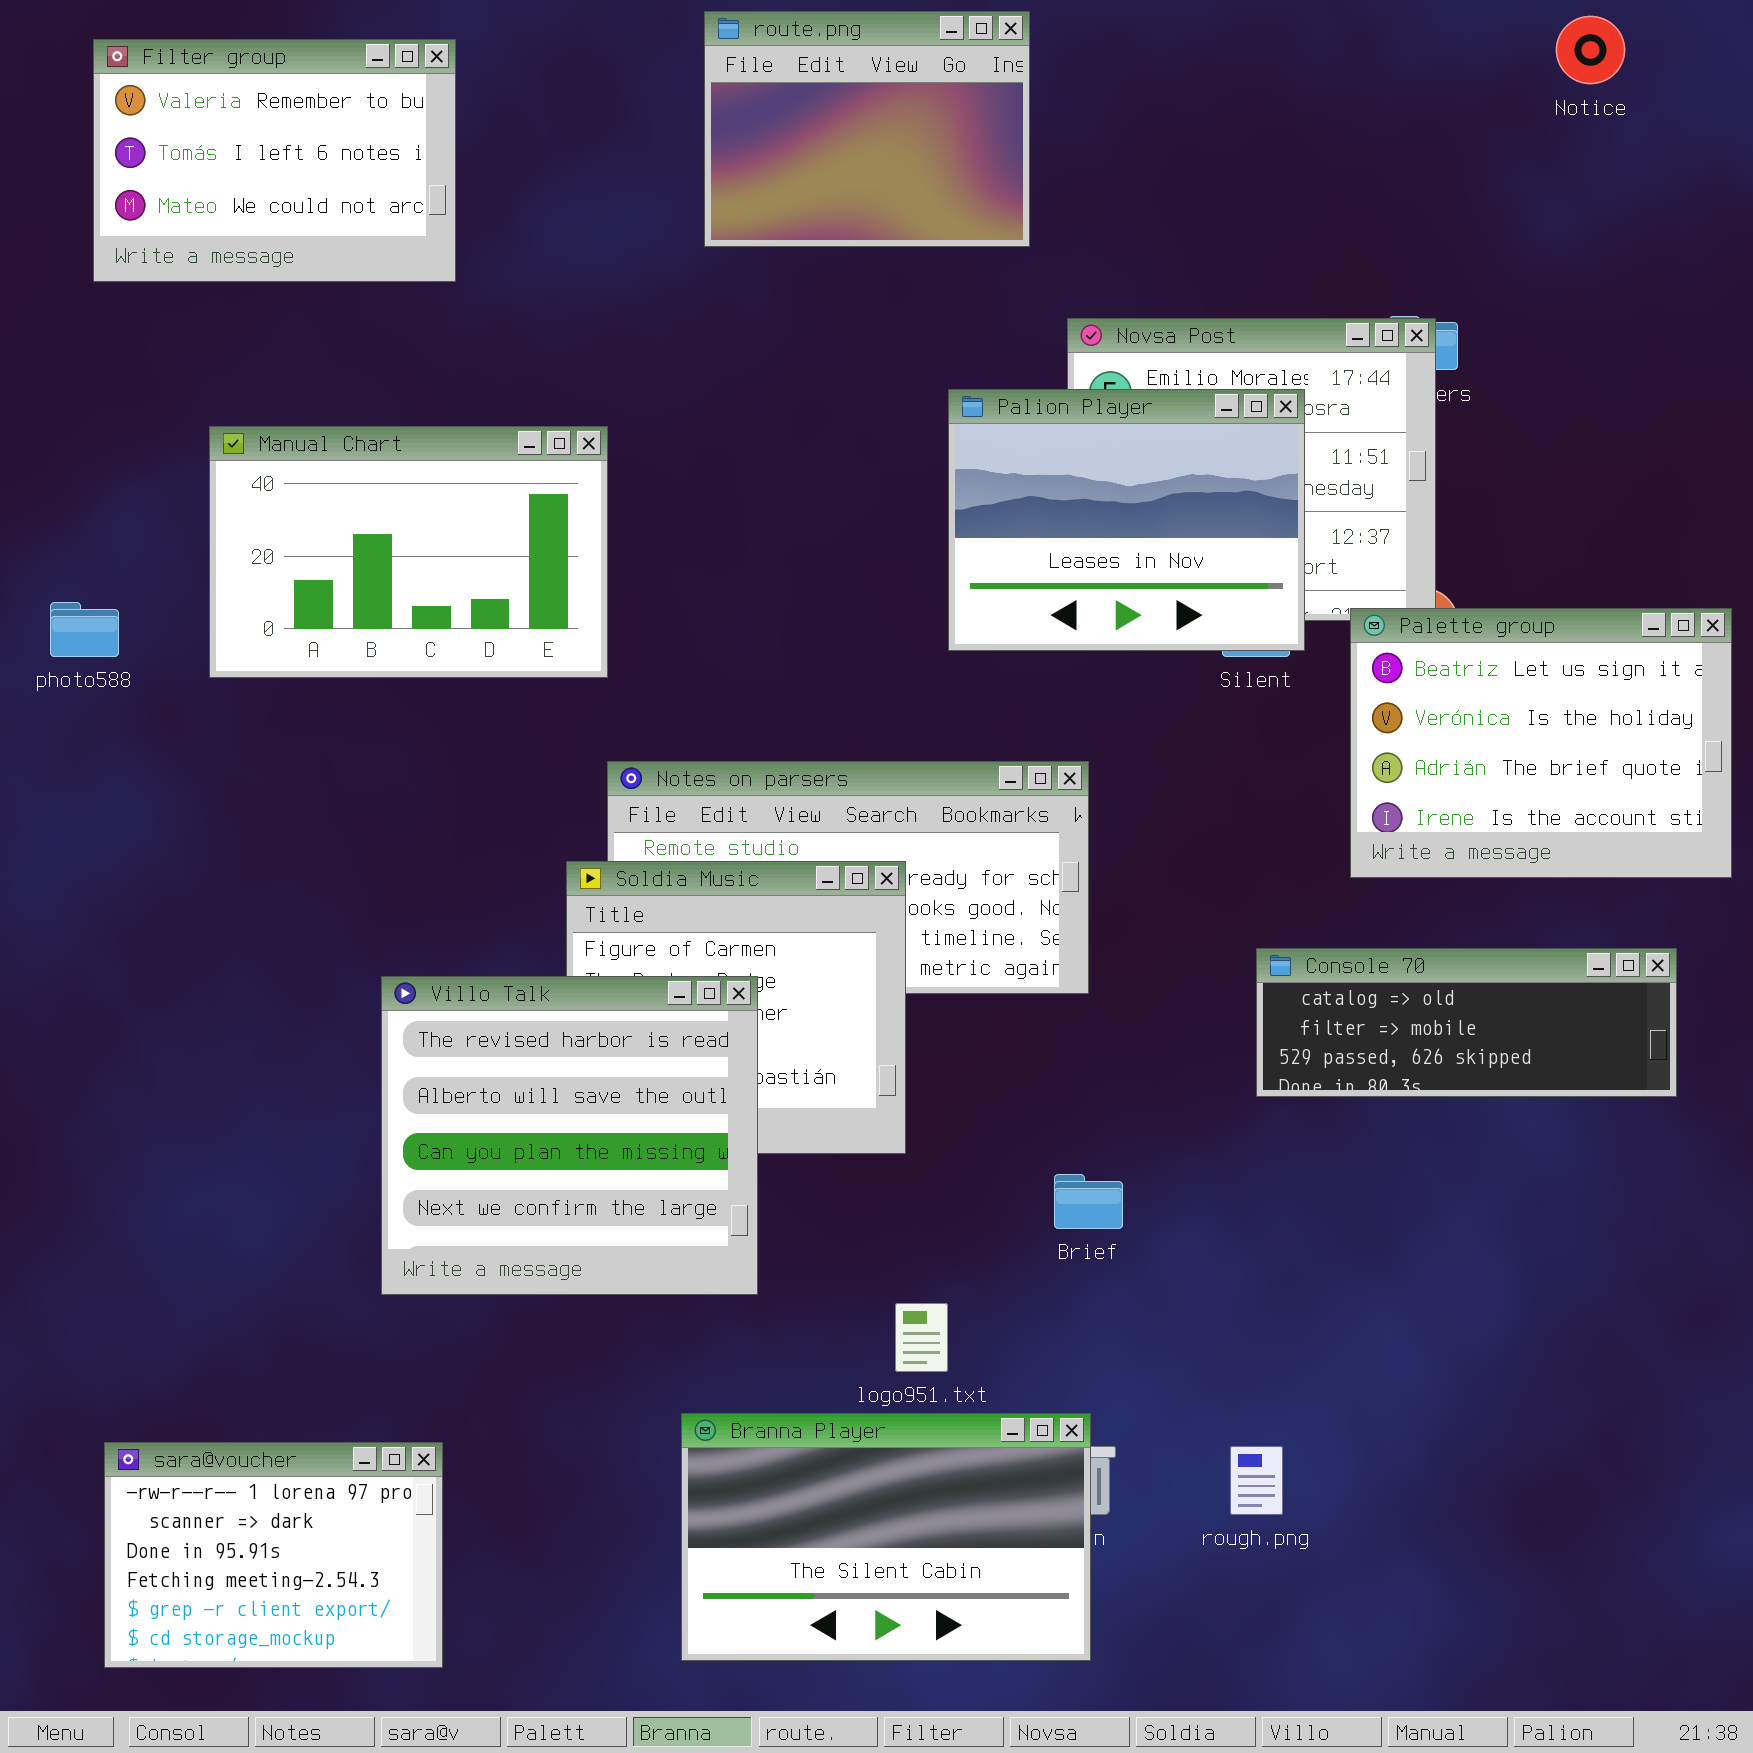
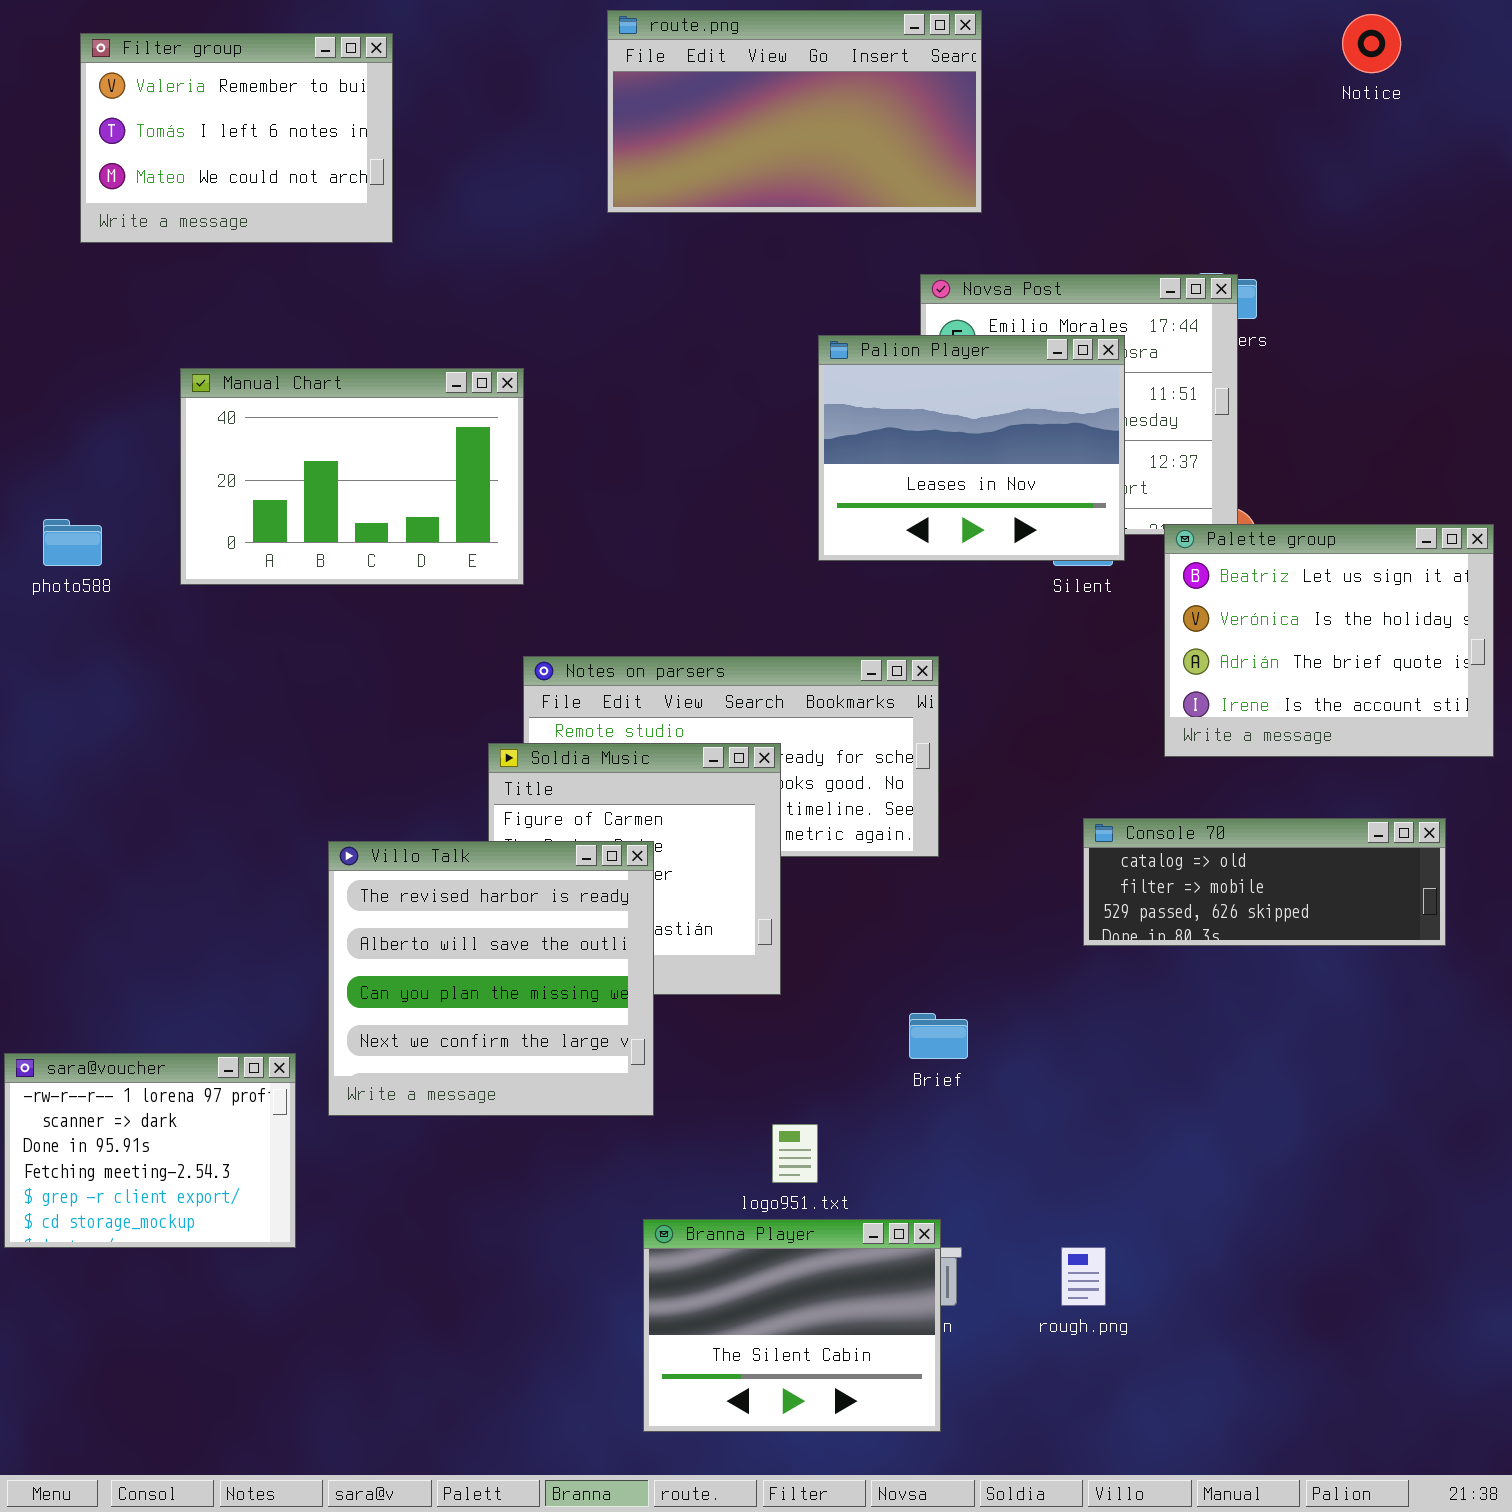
route.png: [704,11,1030,247] -> [607,10,982,213], resized
Branna Player: [681,1413,1091,1661] -> [643,1219,941,1432], resized
sara@voucher: [104,1442,443,1668] -> [4,1053,296,1248], moved

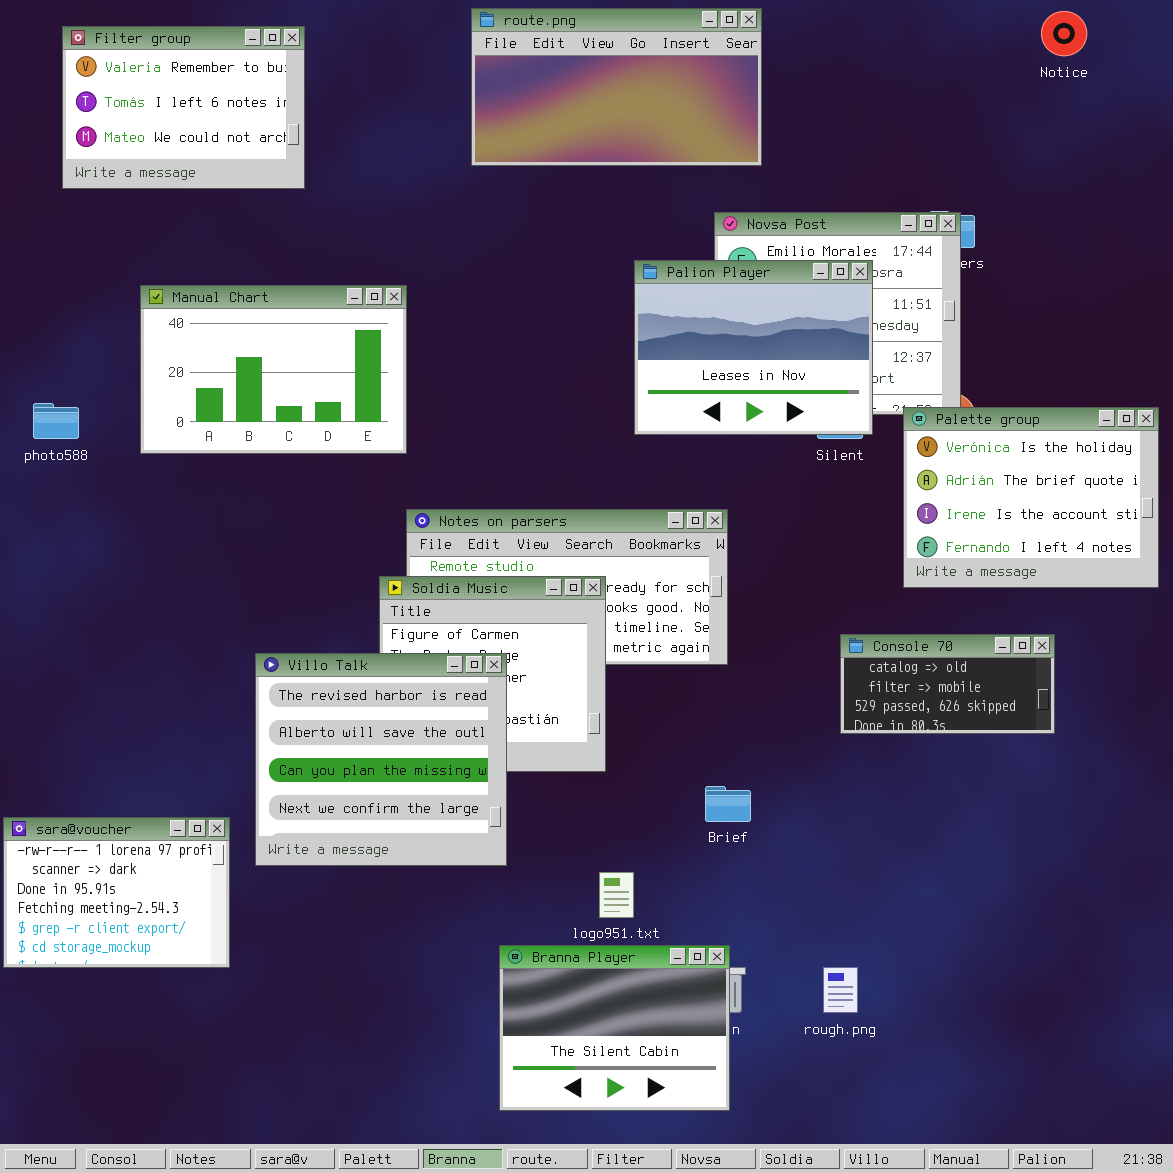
Palette group: [1164,524,1494,757] -> [903,407,1159,588], scrolled down 1 row
Console 70: [1083,818,1446,946] -> [840,634,1055,734], resized

